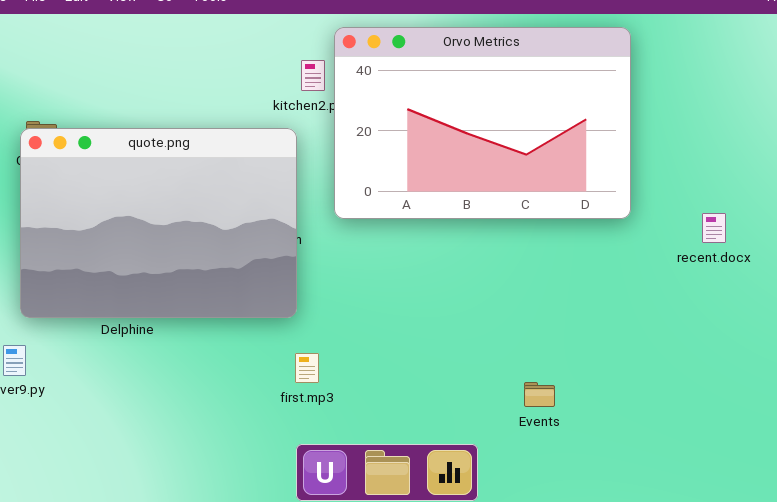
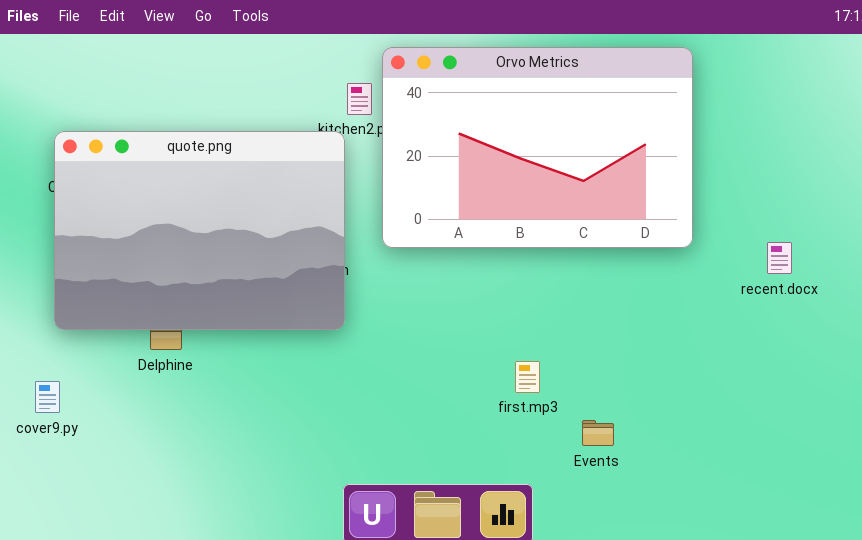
quote.png: [20,128,297,318] -> [54,131,345,330], moved
first.mp3: [295,353,319,383] -> [515,361,540,393], moved

